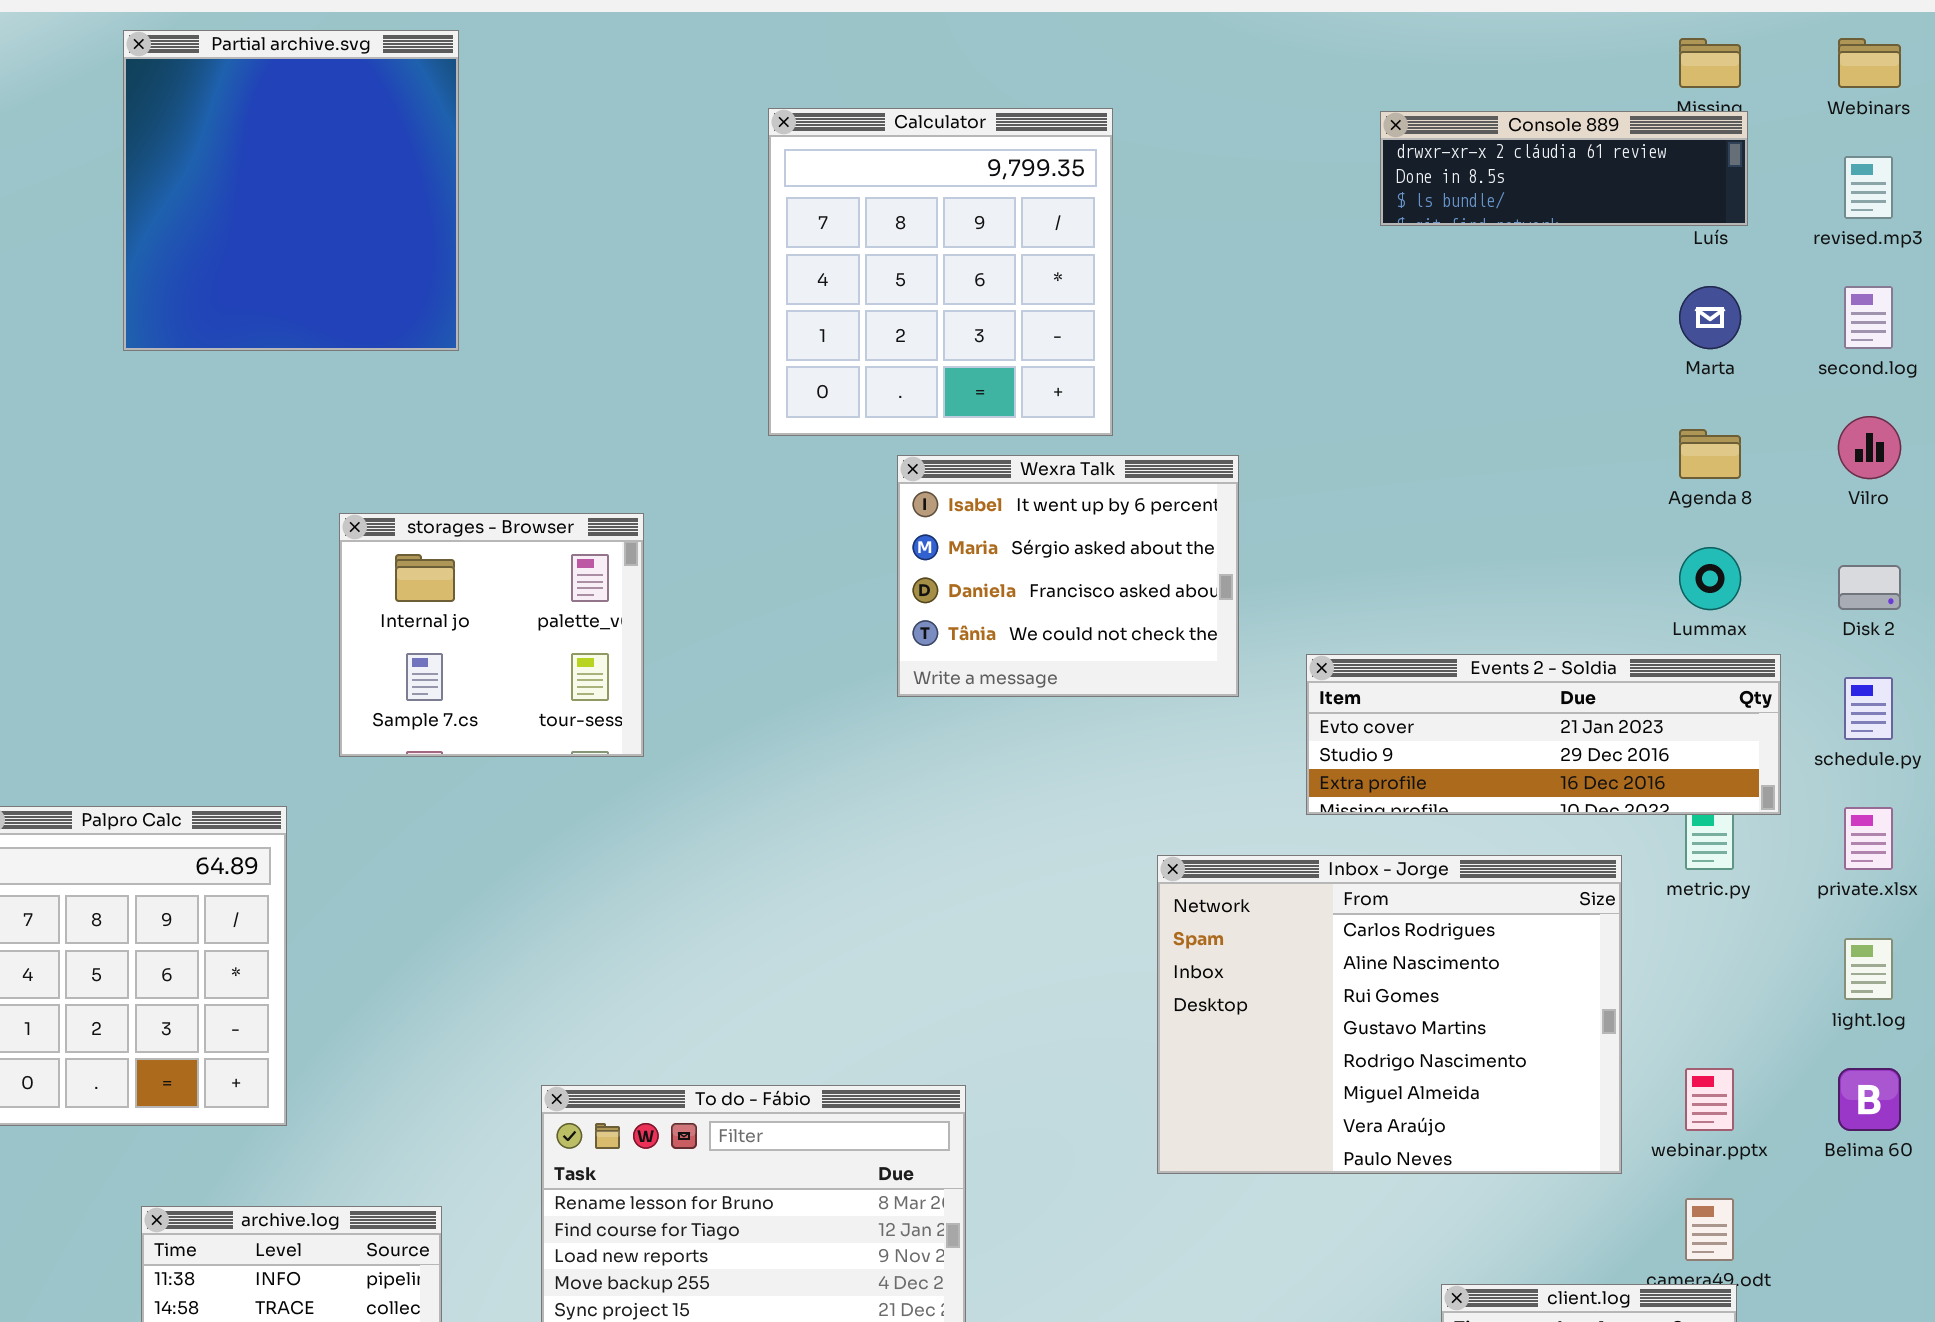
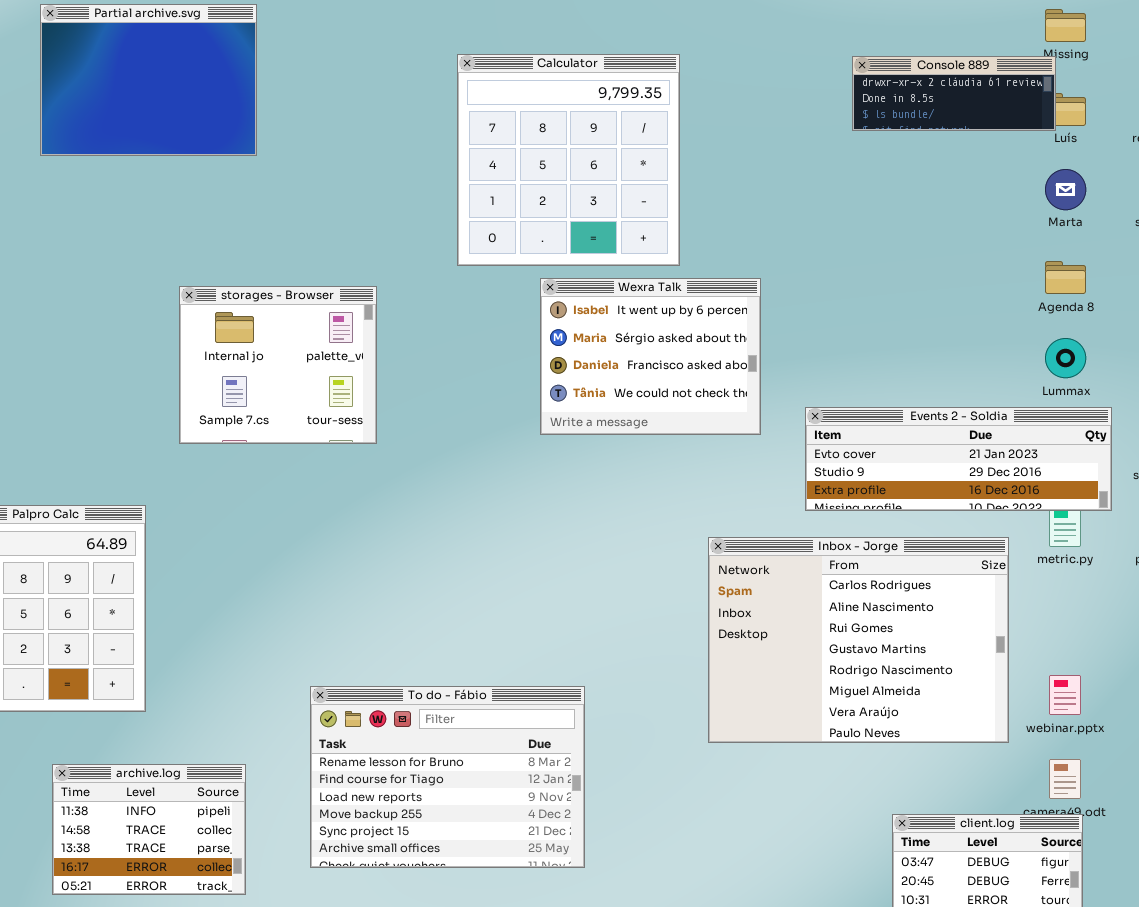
Partial archive.svg: [123,30,459,351] -> [40,4,257,156], resized
Console 889: [1380,111,1748,226] -> [852,56,1056,131], resized
storages - Browser: [339,513,644,757] -> [179,286,377,444], moved

